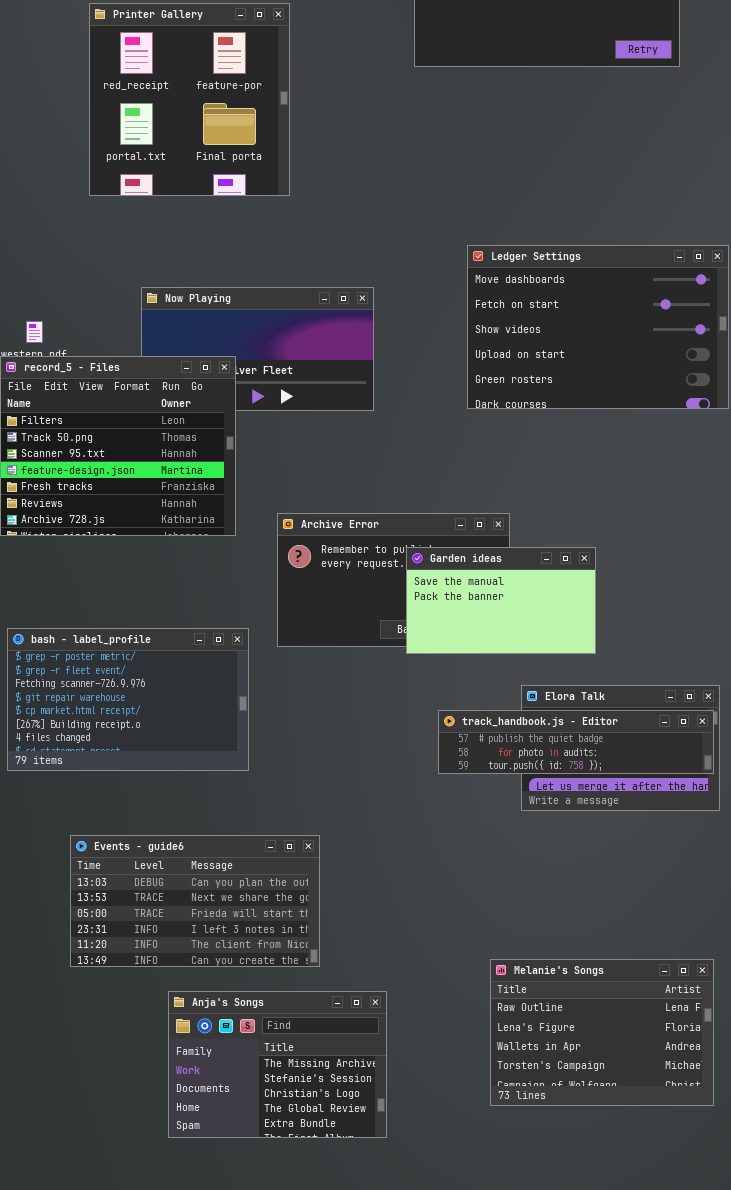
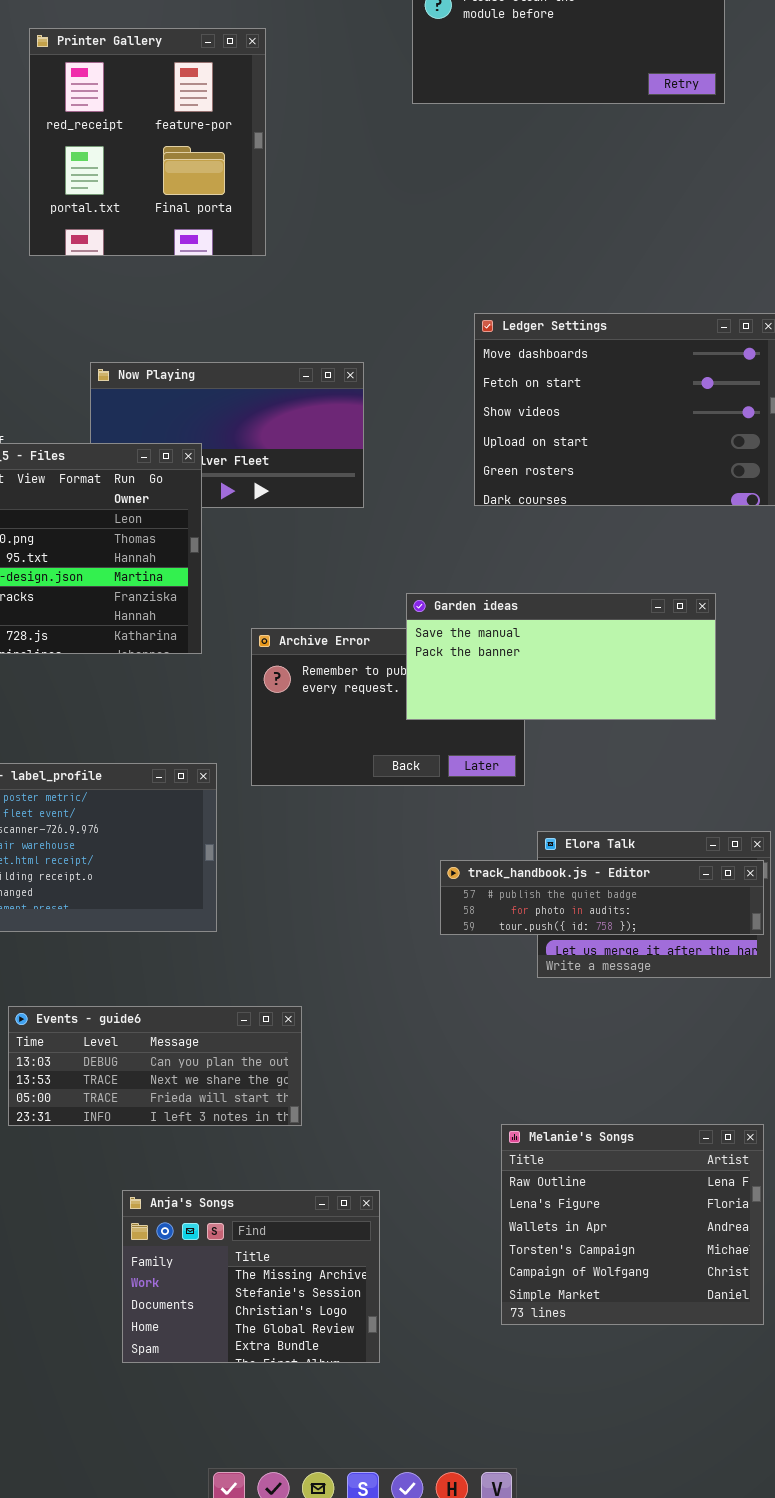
Garden ideas: [406,547,596,654] -> [406,593,716,720], moved, resized
Events - guide6: [70,835,320,967] -> [8,1006,302,1126], resized
Melanie's Songs: [490,959,714,1106] -> [501,1124,764,1325], resized

